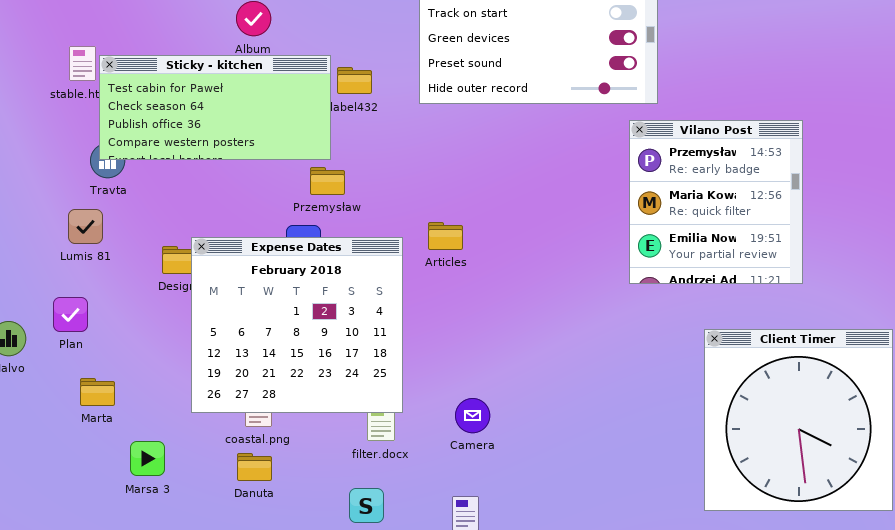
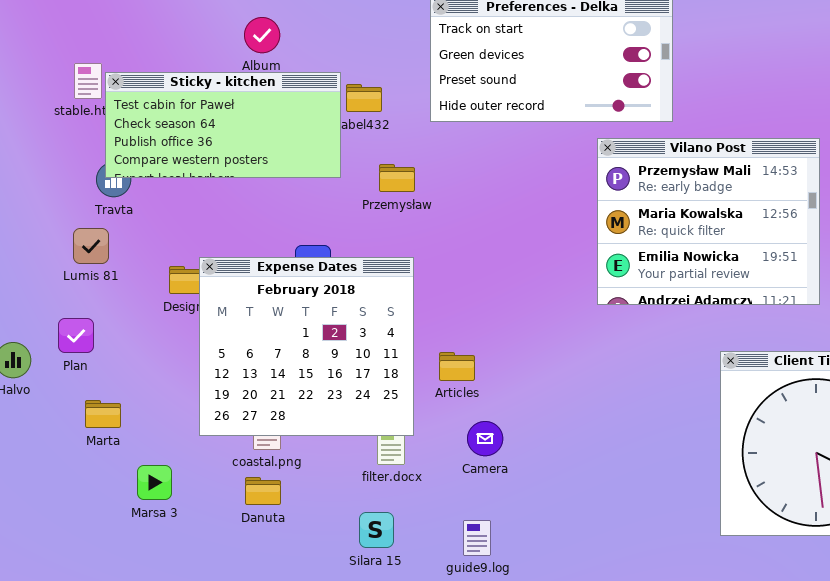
Vilano Post: [629,120,803,284] -> [597,138,820,305], resized
Przemysław: [310,167,345,195] -> [379,164,415,192], moved
Articles: [428,222,463,250] -> [439,352,475,381], moved

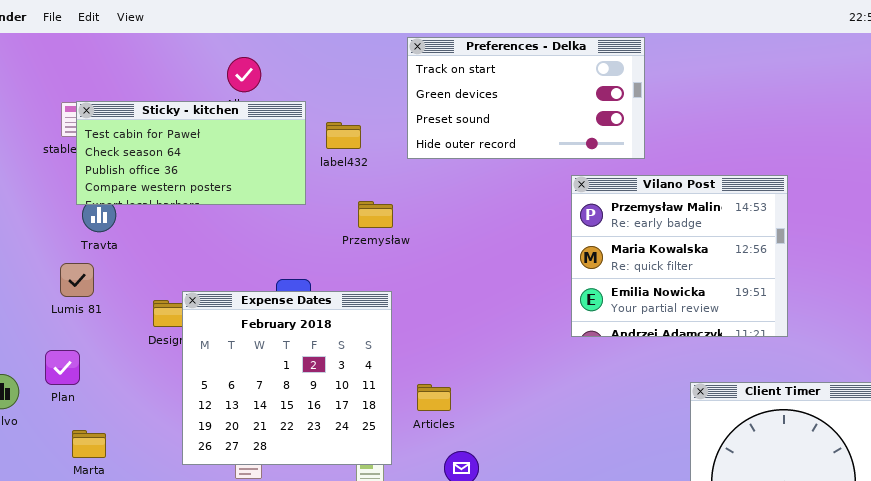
Sticky - kitchen: [105,72,341,178] -> [76,101,306,205], moved

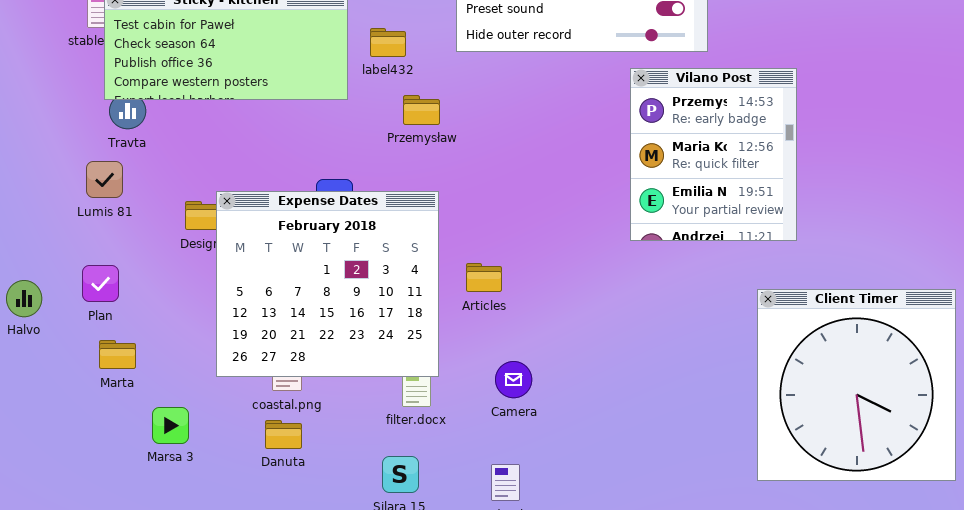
label432: [326,122,361,149] -> [370,28,406,57], moved
Vilano Post: [571,175,788,337] -> [630,68,797,241], resized
Plan: [45,350,80,385] -> [82,265,119,302], moved
Articles: [417,384,451,411] -> [466,263,502,292], moved

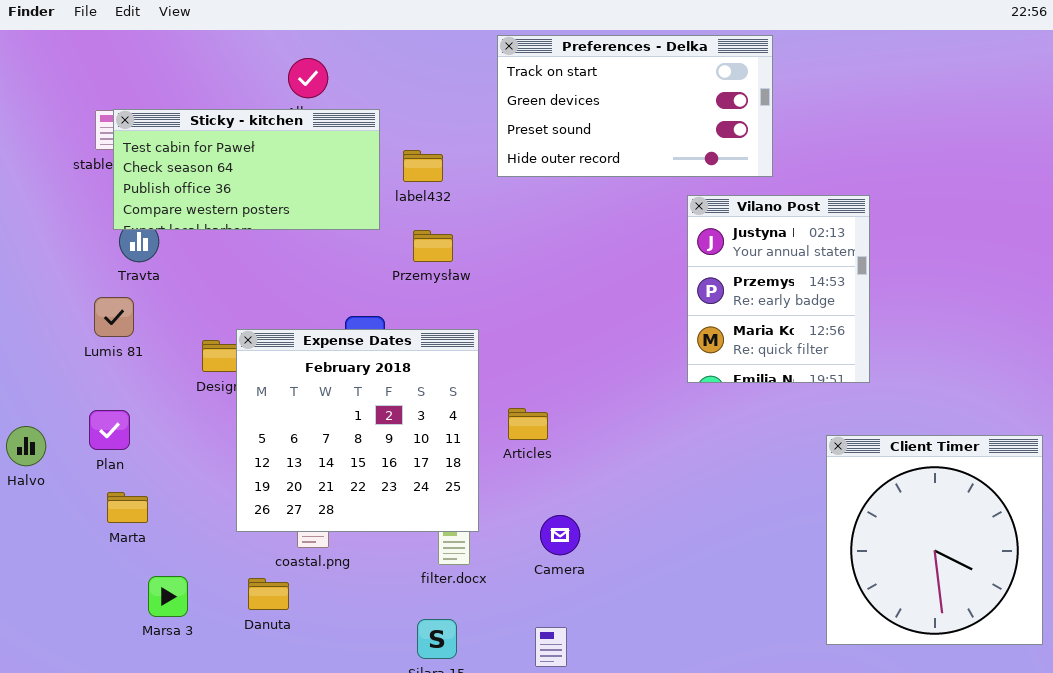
Vilano Post: [630,68,797,241] -> [687,195,870,383], scrolled up 1 row
Przemysław: [403,95,440,125] -> [413,230,453,262], moved
Marsa 3: [152,407,189,444] -> [148,576,188,617], moved
Danuta: [265,420,302,449] -> [248,578,289,610], moved

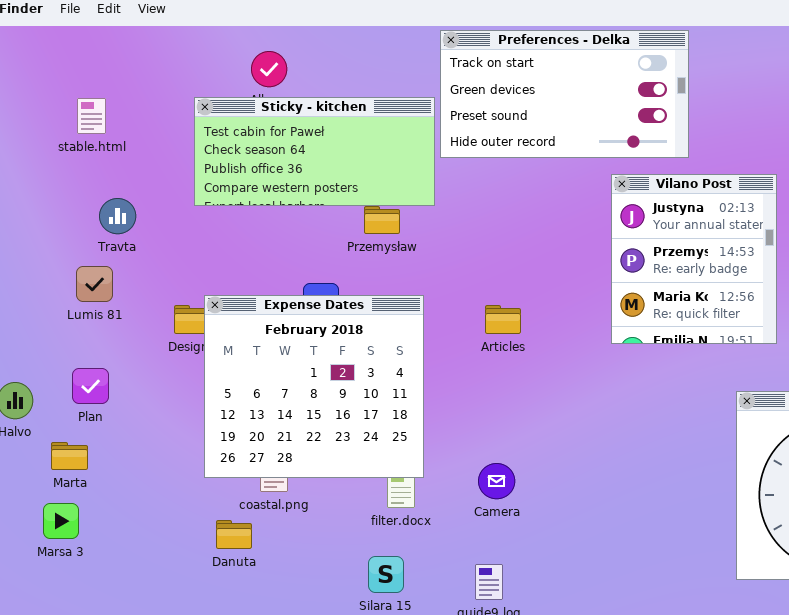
Sticky - kitchen: [113,109,380,230] -> [194,97,435,206], moved
Articles: [508,408,548,440] -> [485,305,521,334], moved
Marta: [107,492,148,523] -> [51,442,88,470], moved
Marsa 3: [148,576,188,617] -> [43,503,79,539], moved

